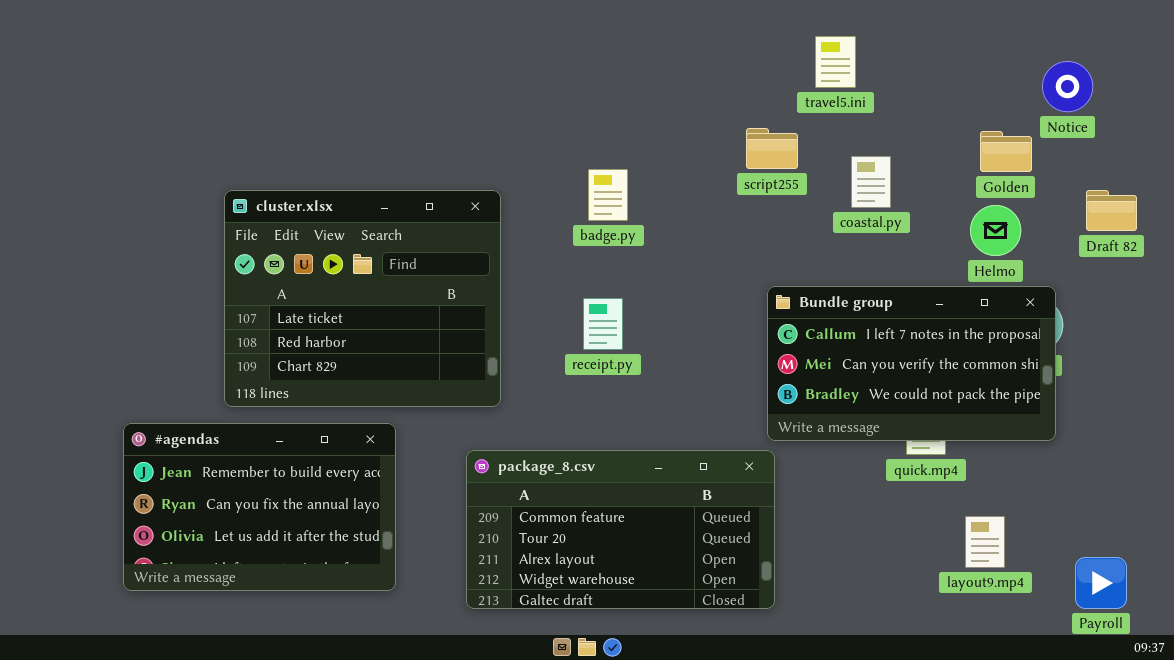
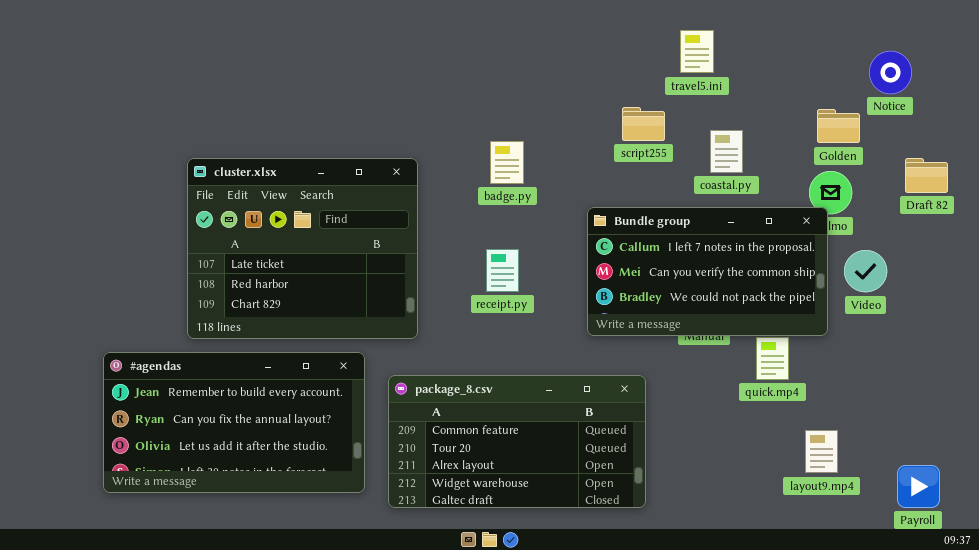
Bundle group: [767,286,1056,441] -> [587,207,828,336], moved
#agendas: [123,423,396,591] -> [103,352,365,493], resized

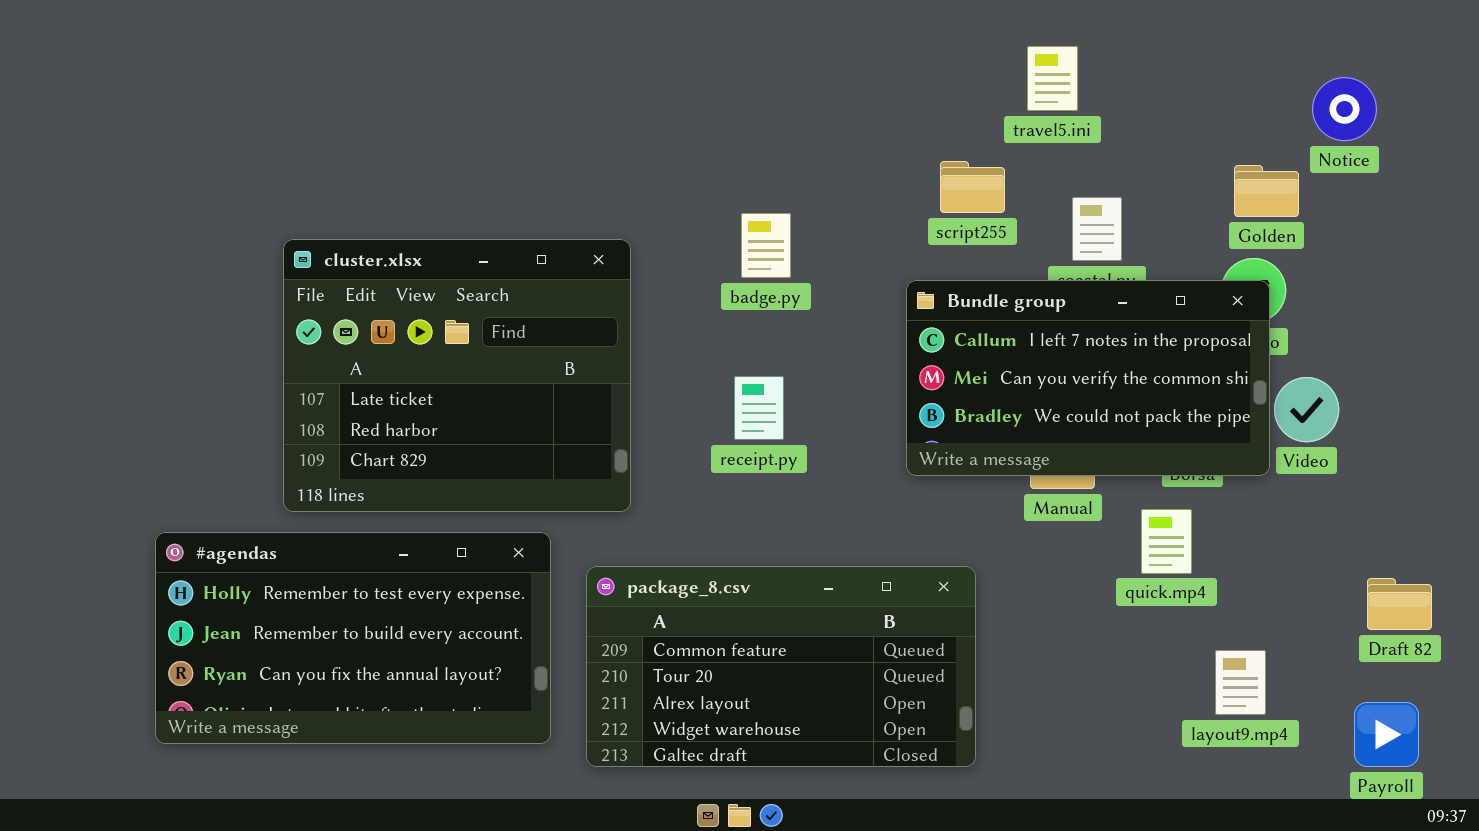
Draft 82: [905,158,948,193] -> [1367,578,1432,630], moved
Bundle group: [587,207,828,336] -> [906,280,1270,476], moved
#agendas: [103,352,365,493] -> [155,532,551,744], scrolled up 1 row

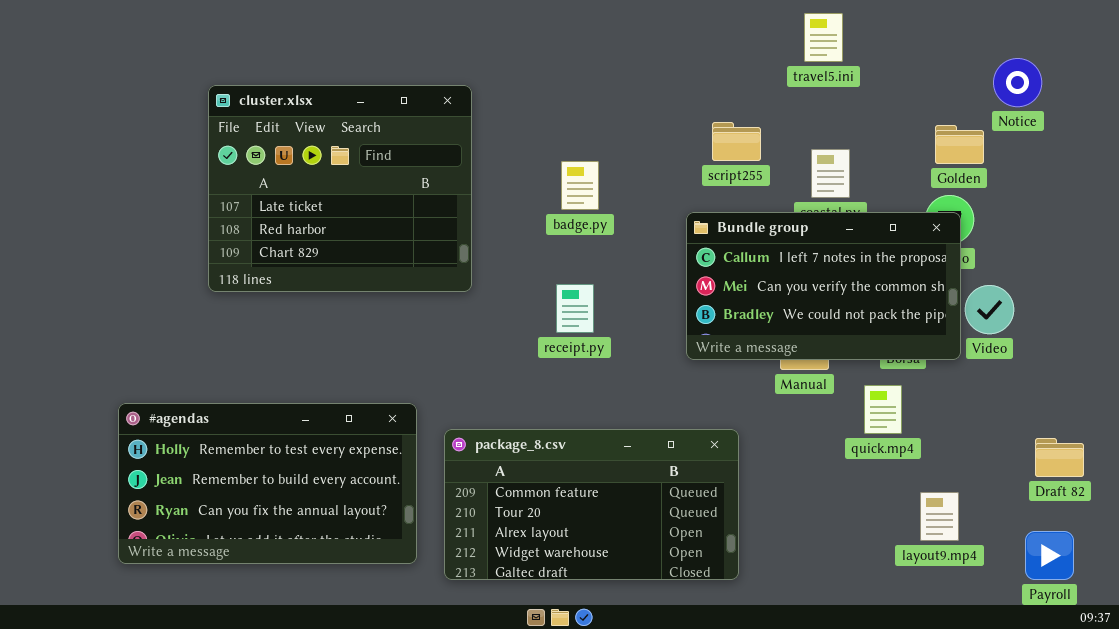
travel5.ini: [1027,46,1078,111] -> [804,13,843,62], moved
cluster.xlsx: [283,239,631,512] -> [208,85,472,292], moved

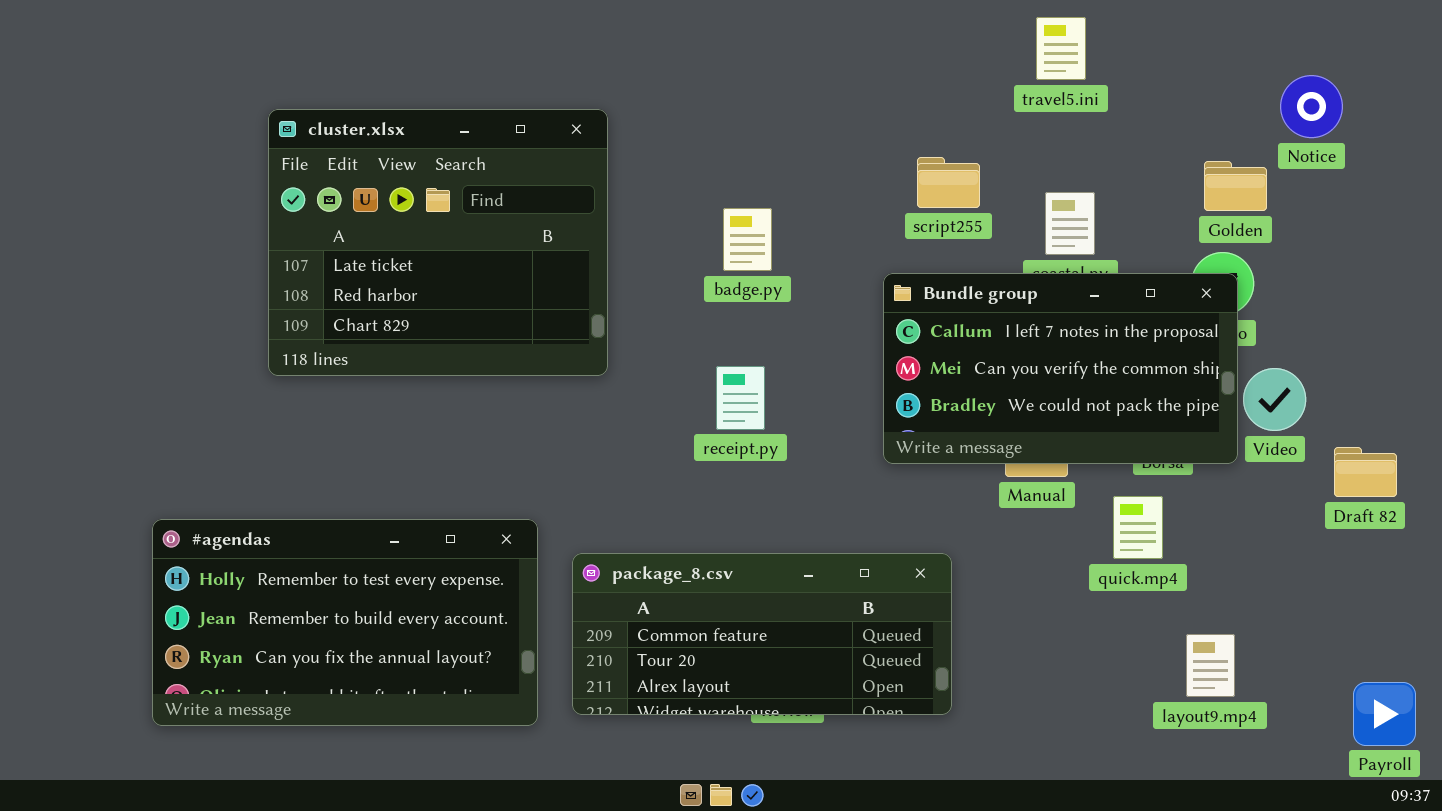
package_8.csv: [444,429,739,580] -> [572,553,952,715], resized
Draft 82: [1035,438,1084,477] -> [1334,447,1397,497], moved
Payroll: [1025,531,1074,580] -> [1353,682,1416,746], moved

